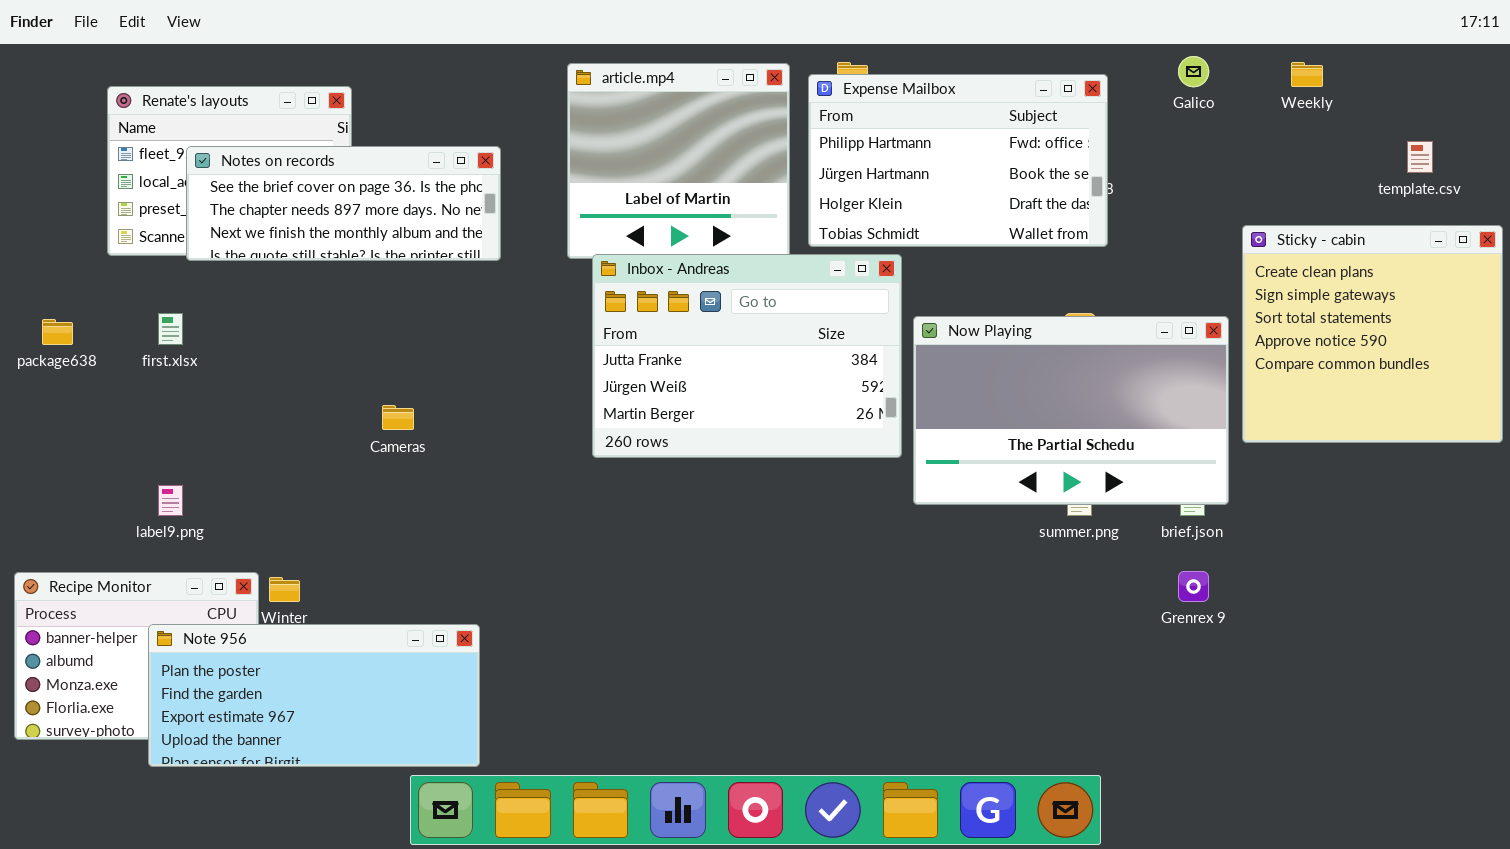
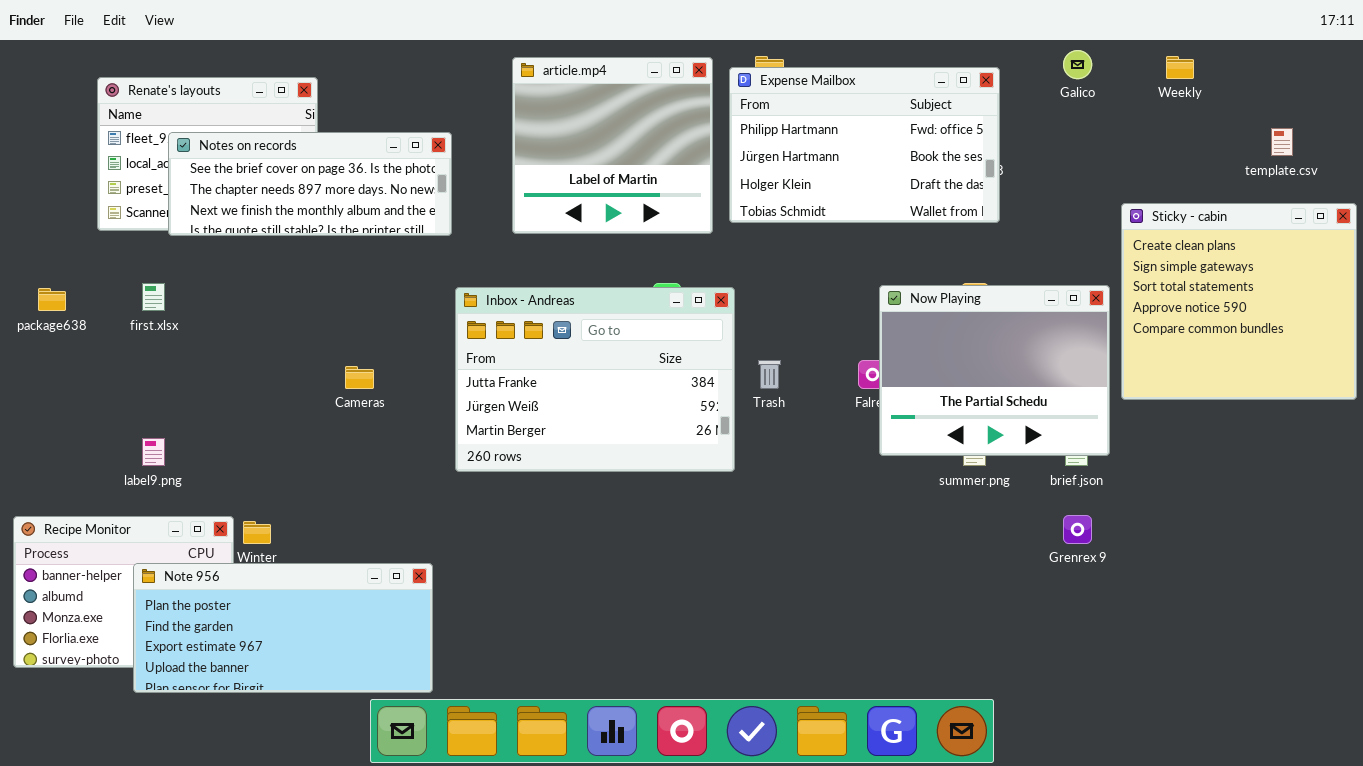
Inbox - Andreas: [592,254,902,458] -> [455,287,735,472], moved
Now Playing: [913,316,1229,505] -> [879,285,1110,456], resized

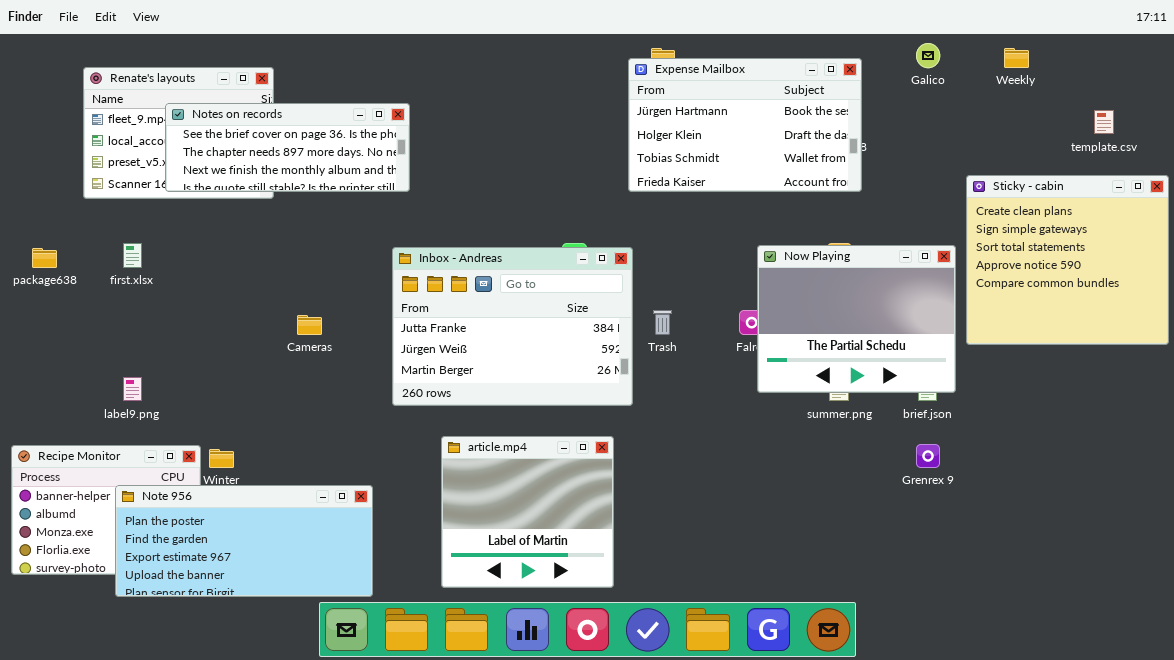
article.mp4: [512,57,713,234] -> [441,436,614,588], moved
Expense Mailbox: [729,67,1000,223] -> [628,58,862,192], scrolled down 1 row
Notes on records: [168,132,452,236] -> [165,103,410,192], moved

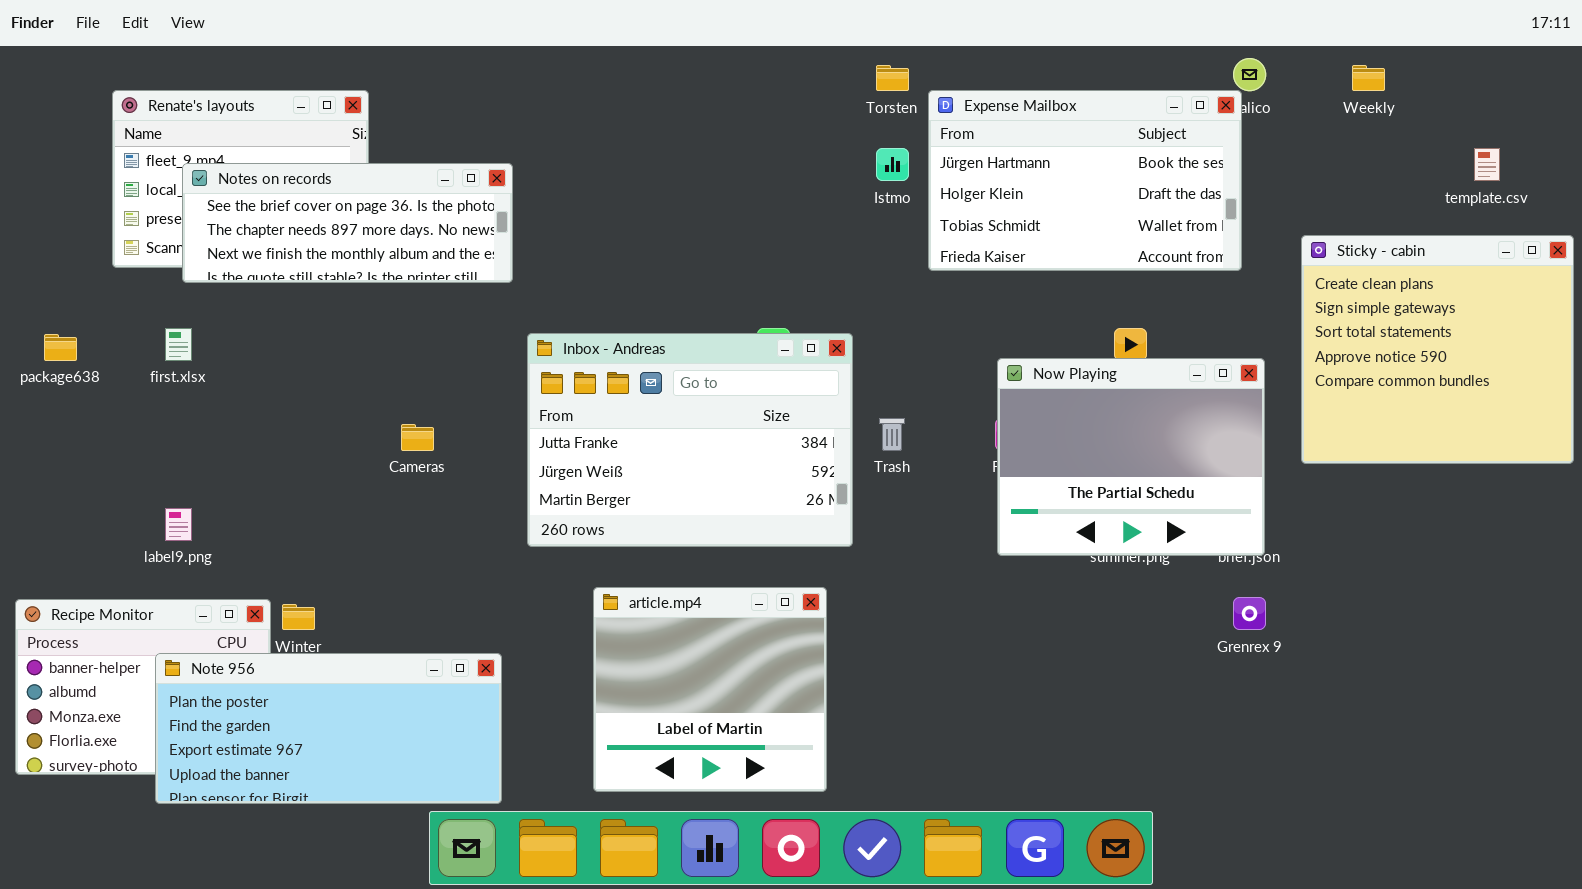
Expense Mailbox: [628,58,862,192] -> [928,90,1242,271], moved
Notes on records: [165,103,410,192] -> [182,163,513,283], moved
Now Playing: [757,245,956,393] -> [997,358,1265,556], moved

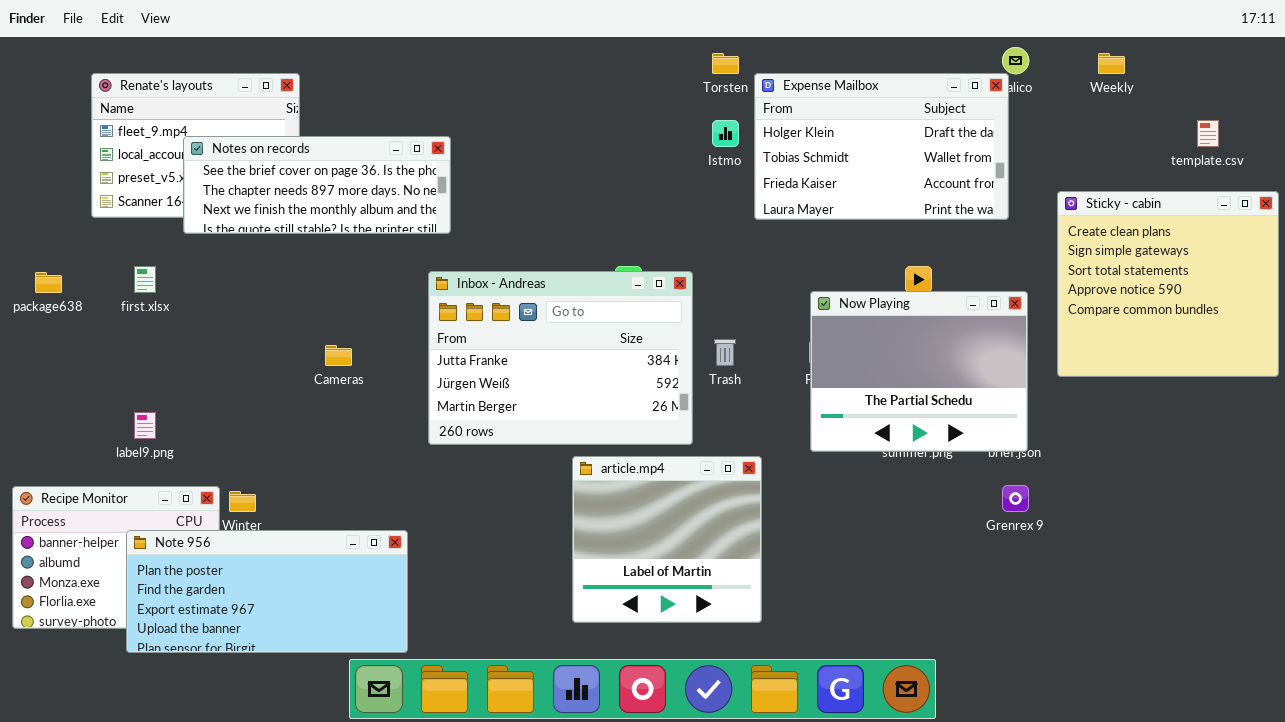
Expense Mailbox: [928,90,1242,271] -> [754,73,1009,220], scrolled down 1 row
Notes on records: [182,163,513,283] -> [183,136,451,234], moved
article.mp4: [593,587,827,792] -> [572,456,762,623], moved

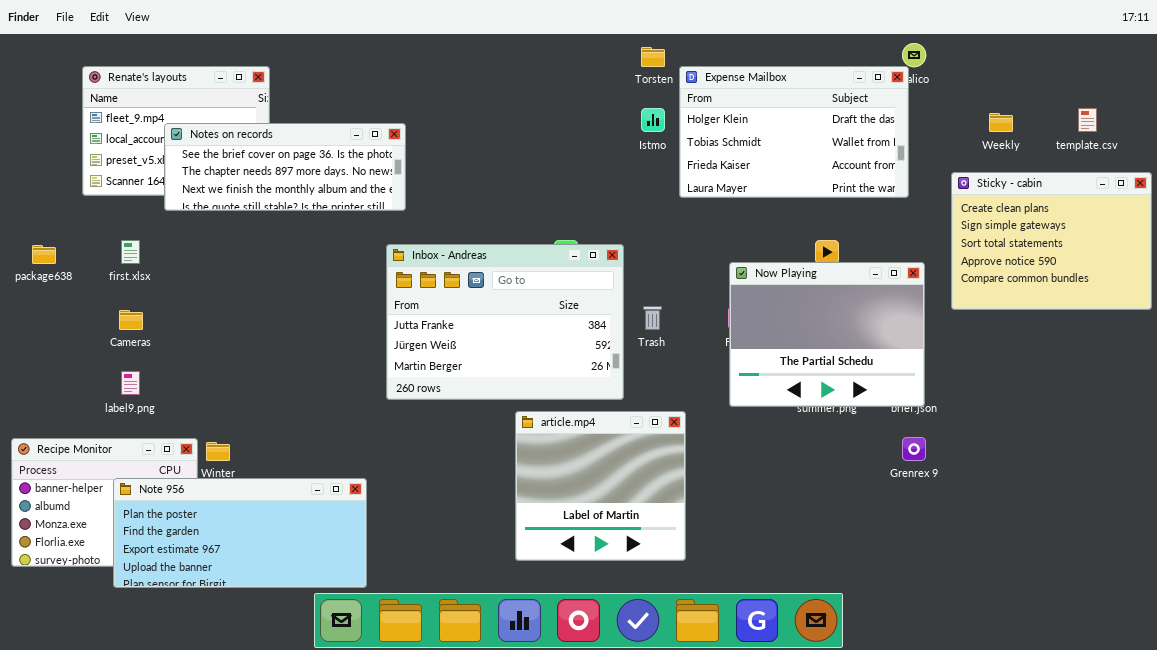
Weekly: [1098,53,1125,74] -> [989,113,1013,132], moved
Sticky - cabin: [1057,191,1279,377] -> [951,172,1152,310], resized
Cameras: [325,345,352,366] -> [119,310,143,330], moved

